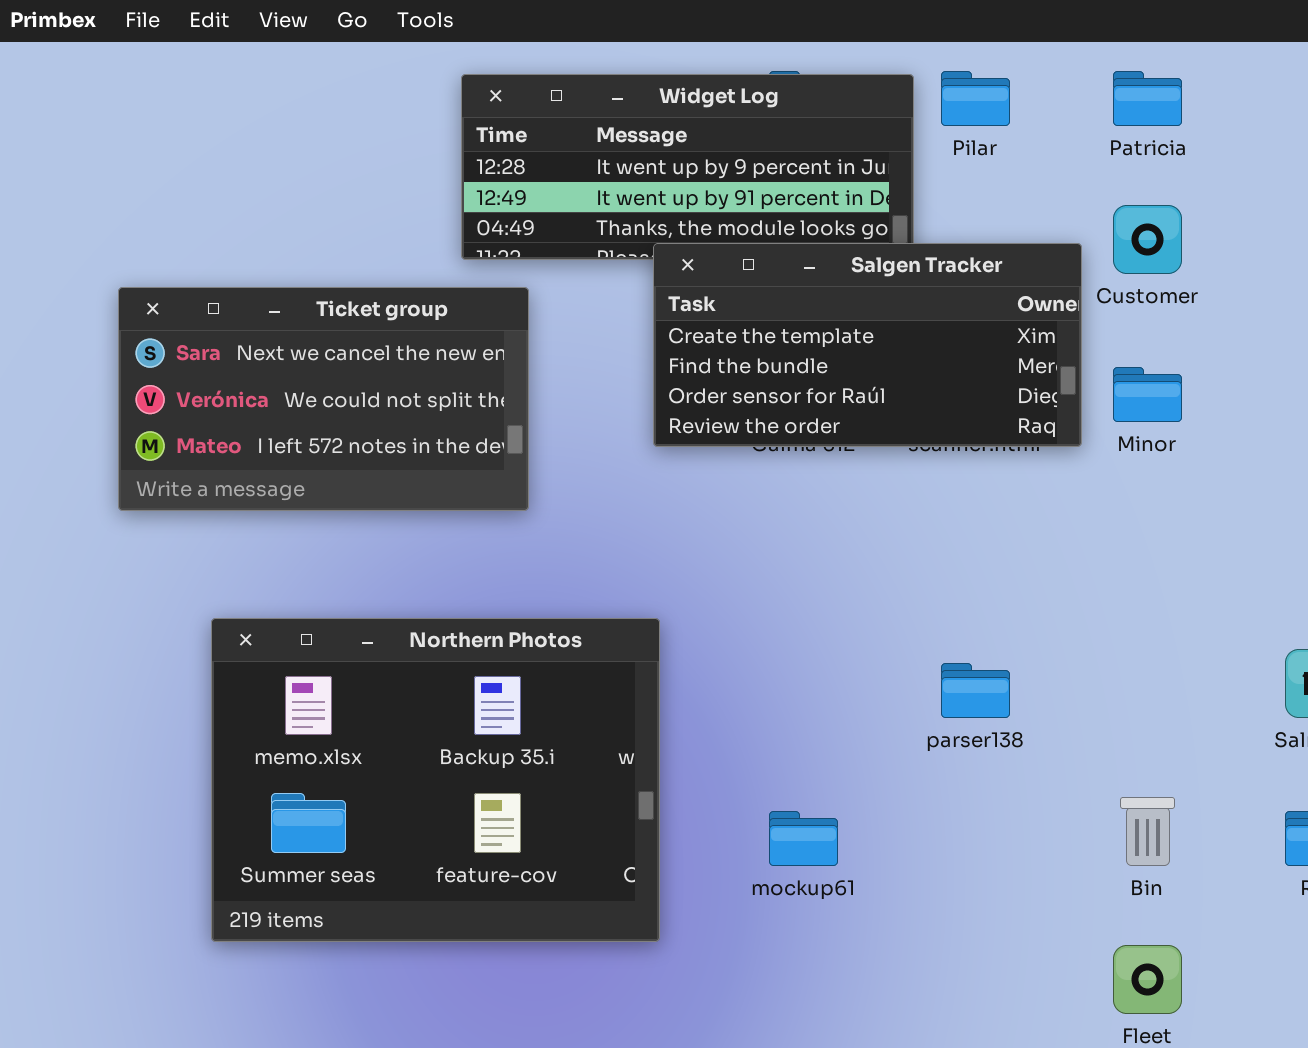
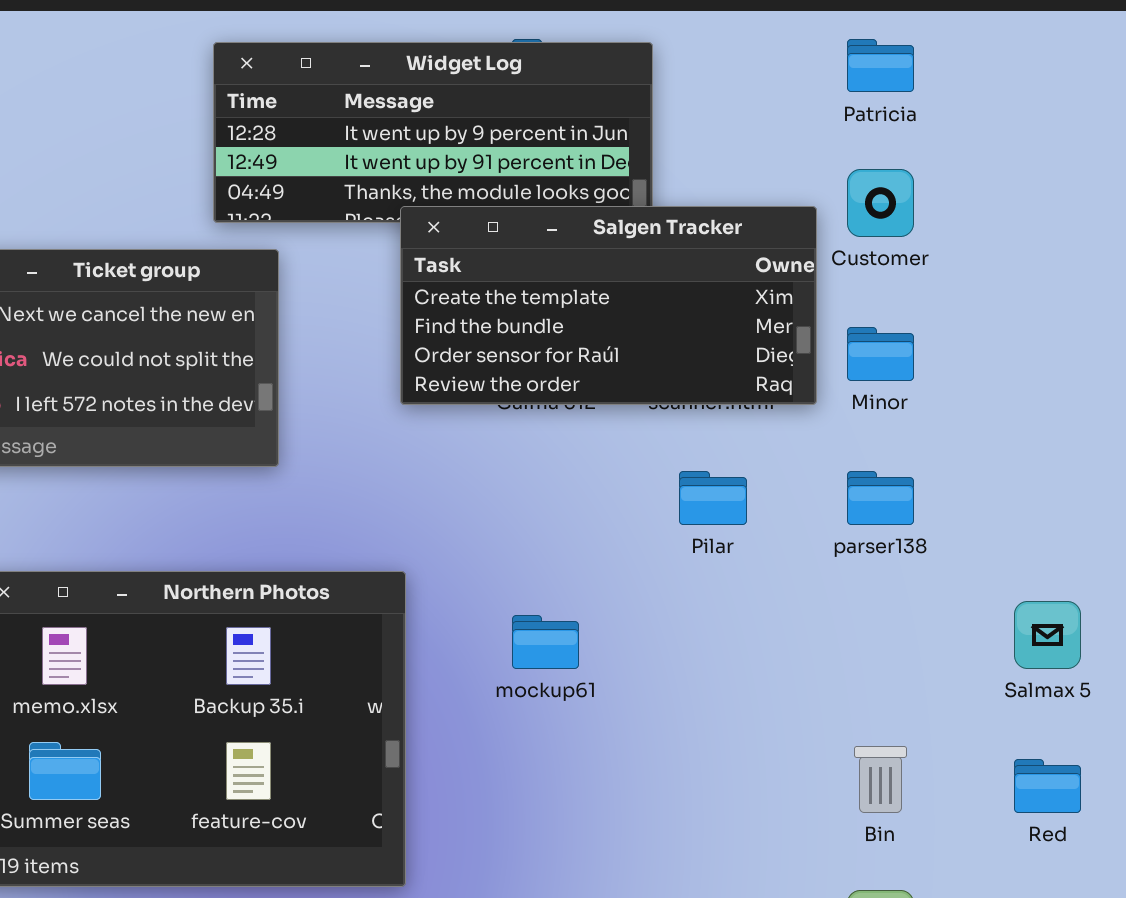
Pilar: [941,71,1010,126] -> [679,471,747,525], moved
parser138: [941,663,1010,718] -> [847,471,914,525], moved
mockup61: [769,811,838,866] -> [512,615,579,669], moved

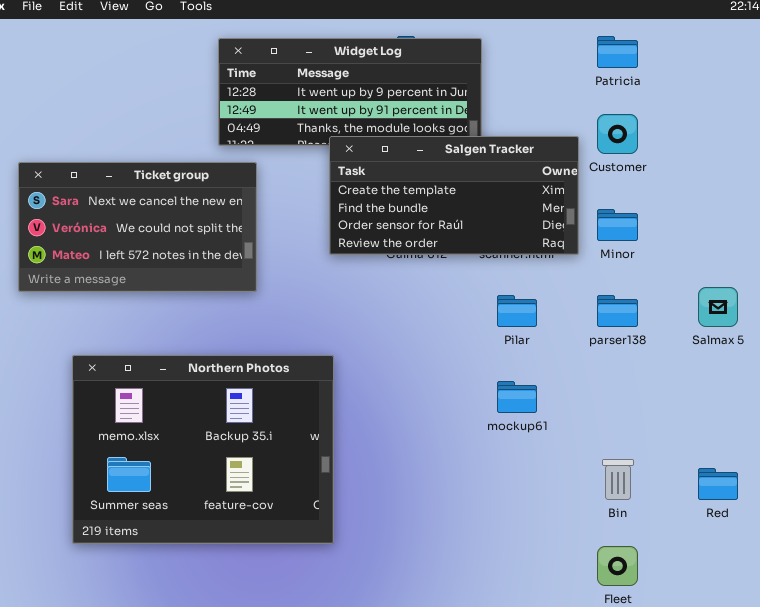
Salmax 5: [1014,601,1081,669] -> [698,287,738,327], moved
mockup61: [512,615,579,669] -> [497,381,537,413], moved

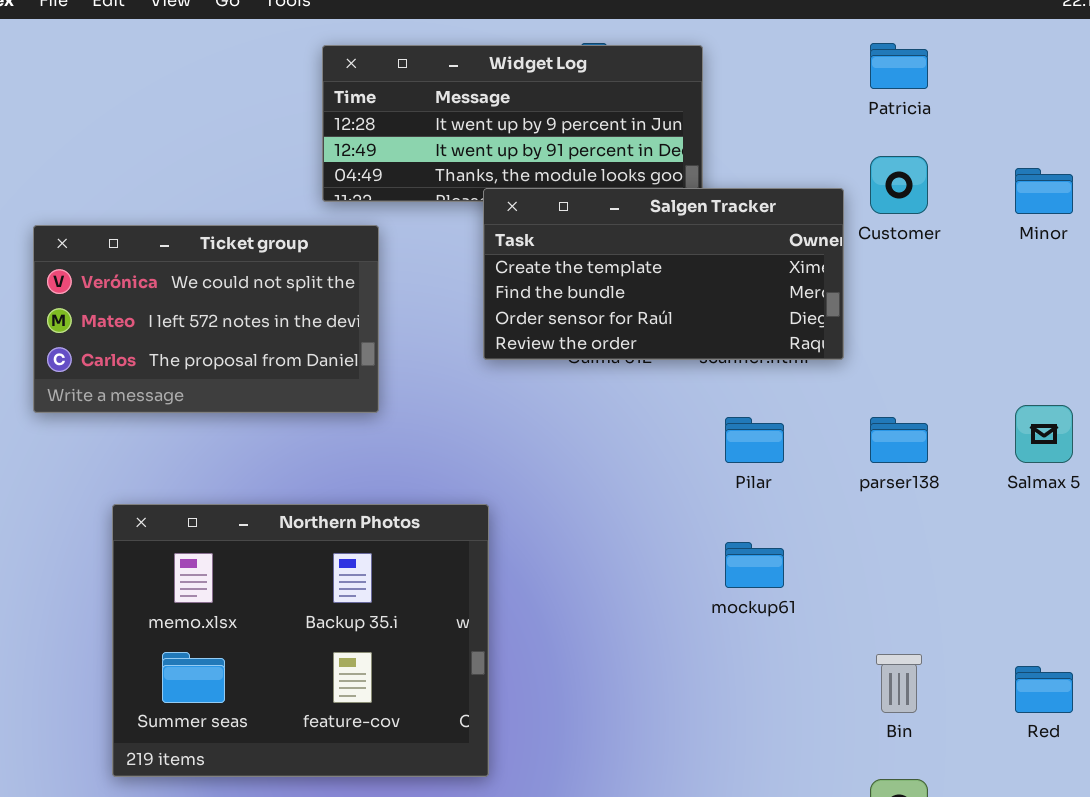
Ticket group: [18,162,257,292] -> [33,225,379,413], scrolled down 1 row
Minor: [597,209,638,241] -> [1015,168,1073,214], moved

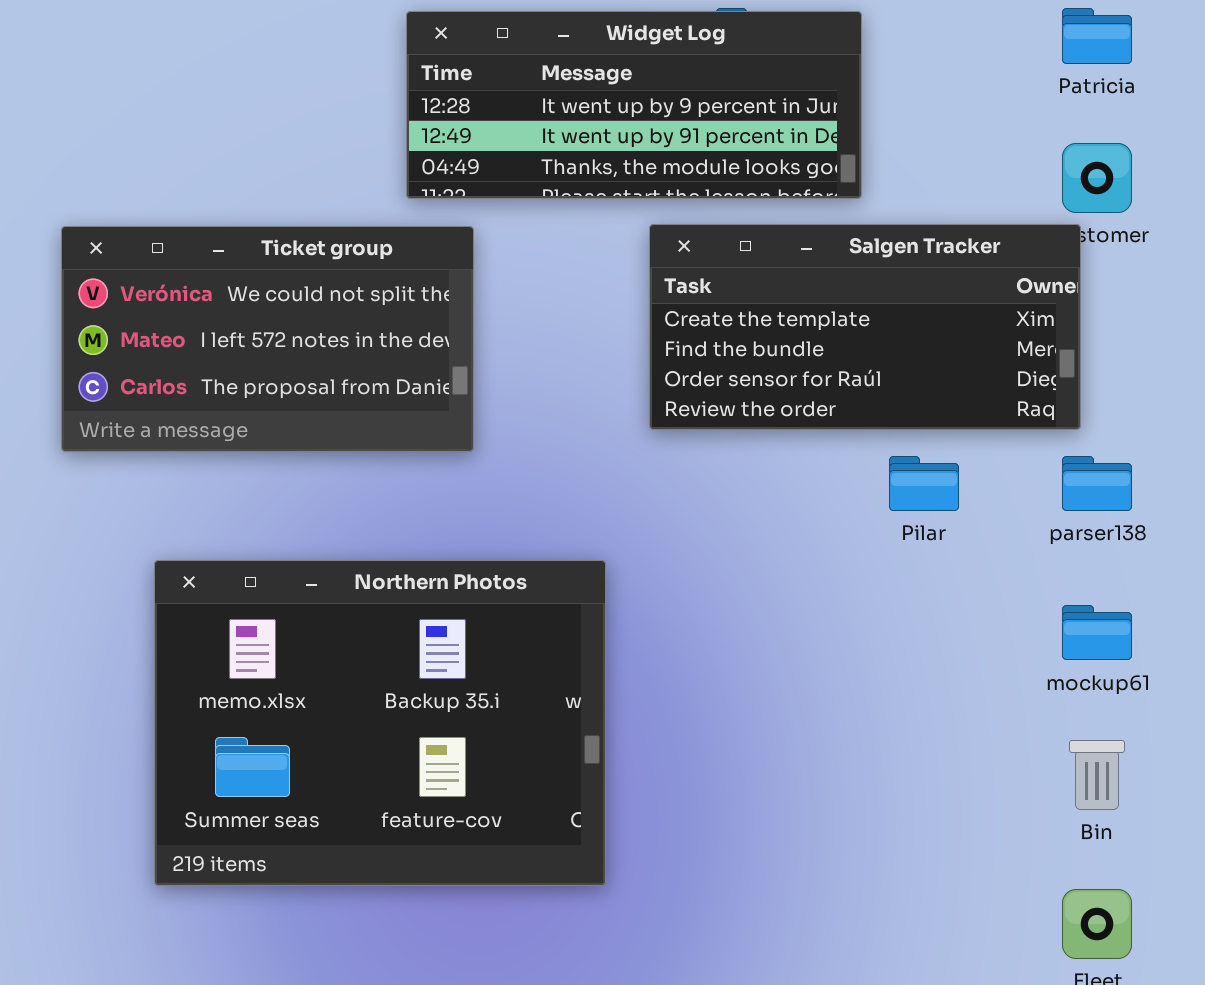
Salgen Tracker: [483,188,844,360] -> [649,224,1081,430], moved
mockup61: [725,542,784,588] -> [1062,605,1132,660], moved

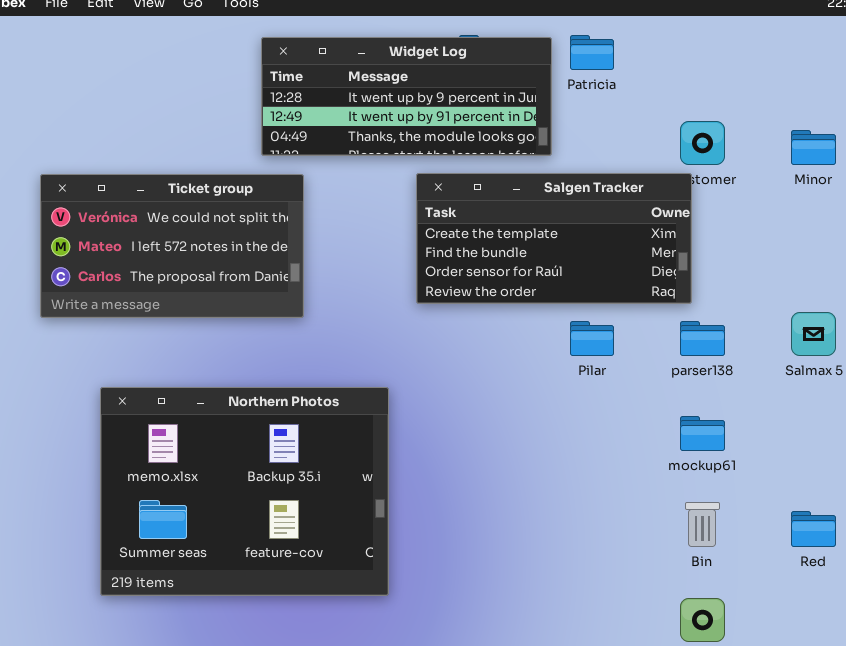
Patricia: [1062,8,1132,64] -> [570,35,614,70], moved

